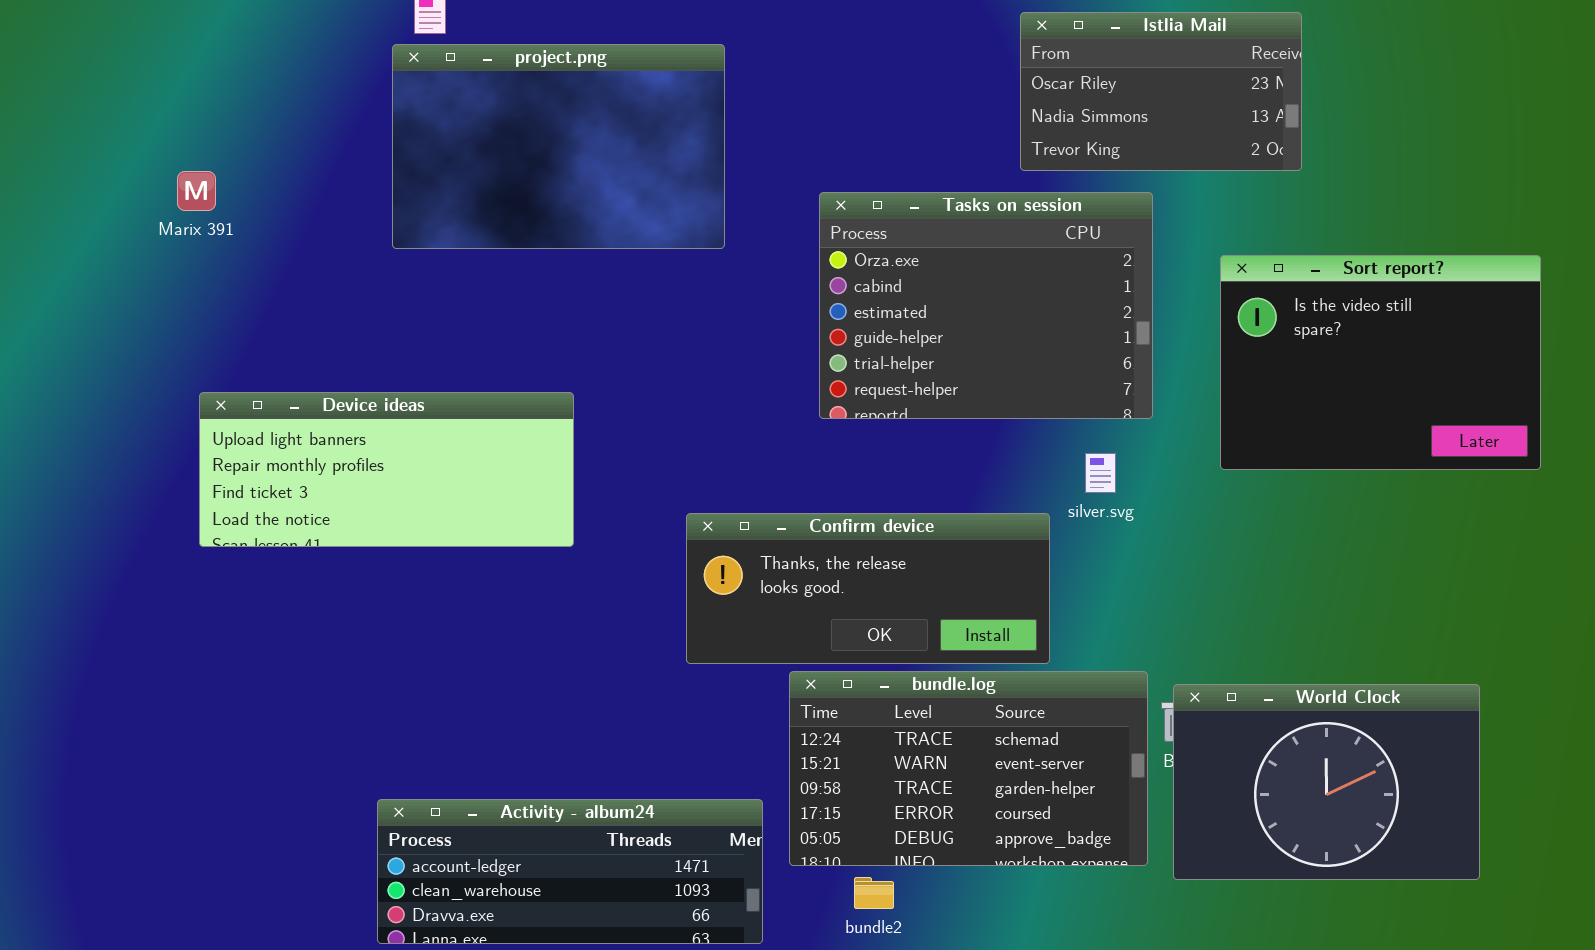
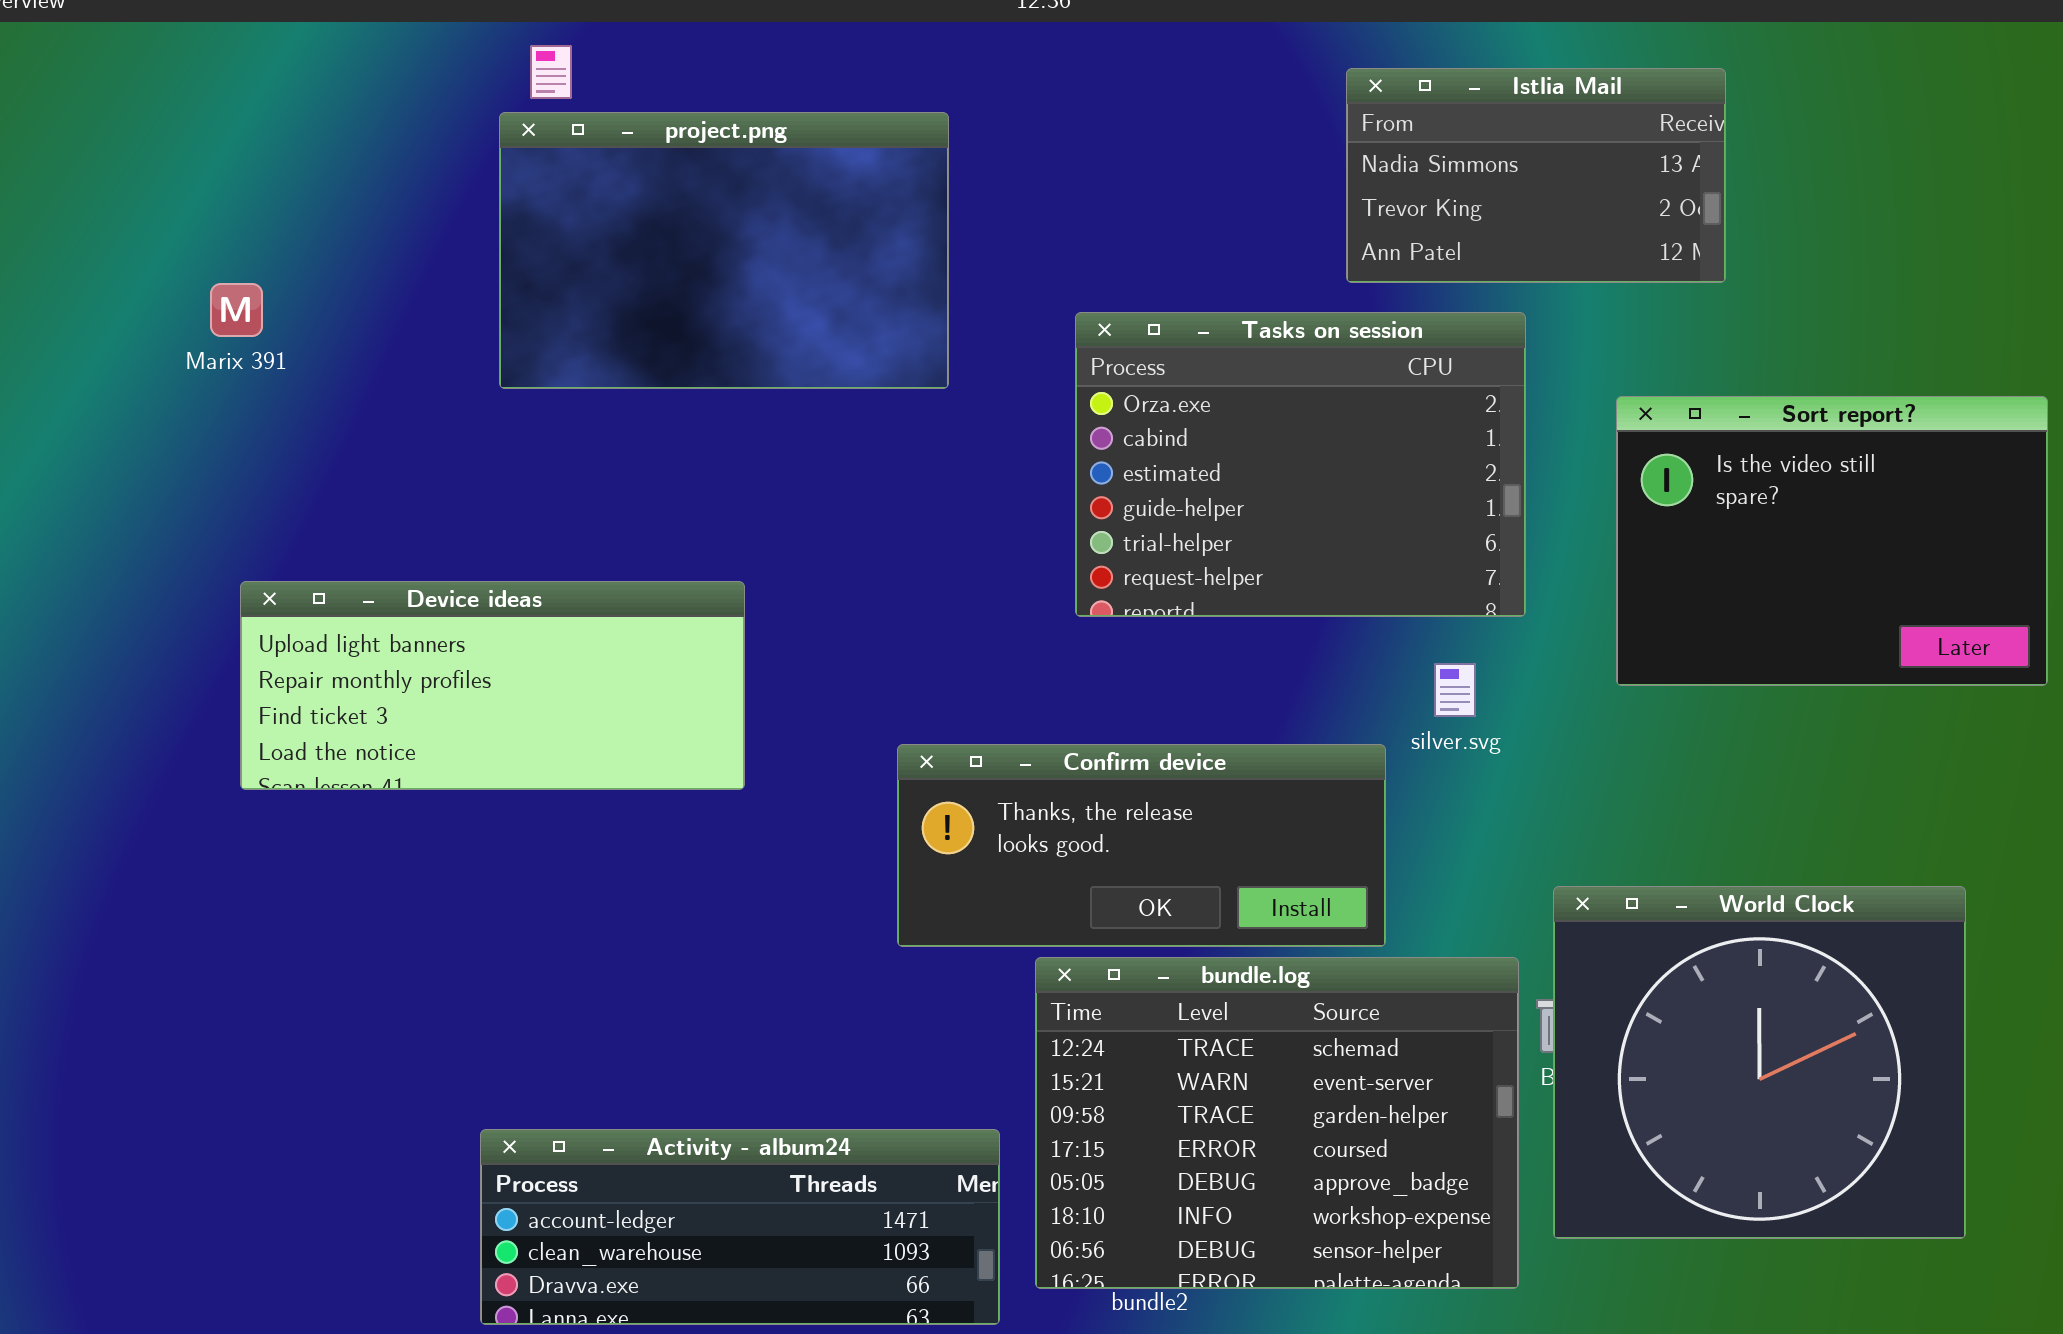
Istlia Mail: [1020,12,1302,171] -> [1346,68,1726,283], scrolled down 1 row
bundle.log: [789,671,1148,866] -> [1035,957,1519,1289], resized
World Clock: [1173,684,1480,880] -> [1553,886,1966,1239], resized

